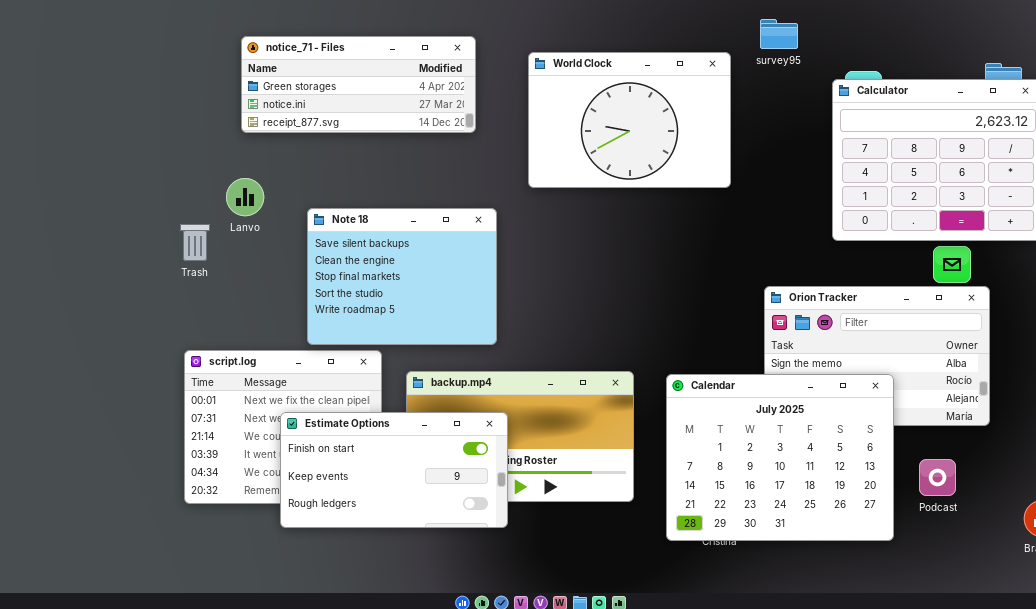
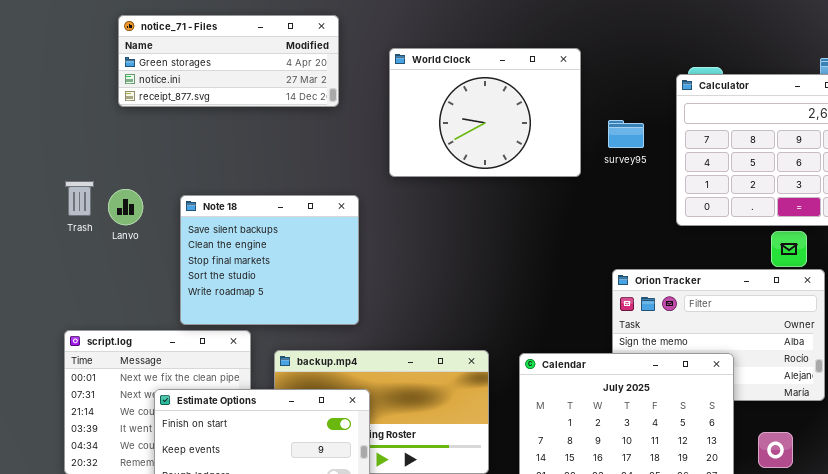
survey95: [760,19,798,49] -> [608,120,644,148], moved
notice_71 - Files: [241,36,476,133] -> [118,15,339,107], moved
Lanvo: [226,178,264,216] -> [108,189,143,225], moved
Trash: [180,224,210,261] -> [65,181,94,216], moved

